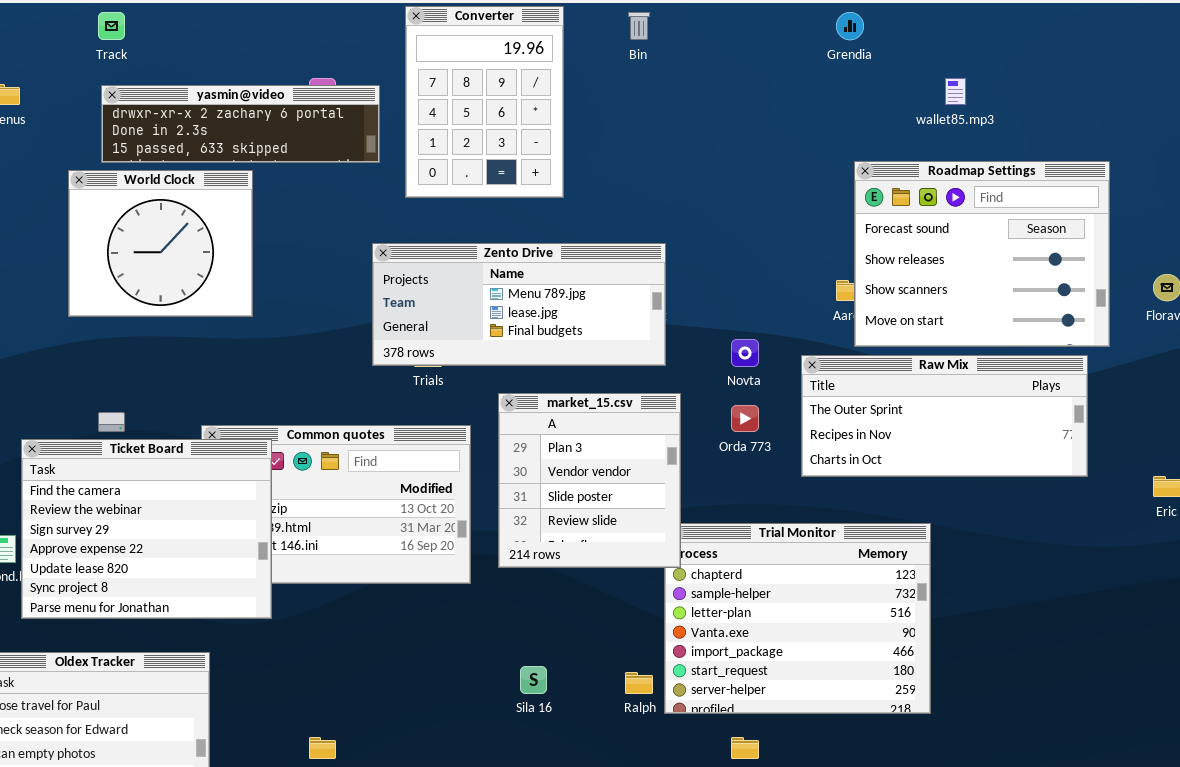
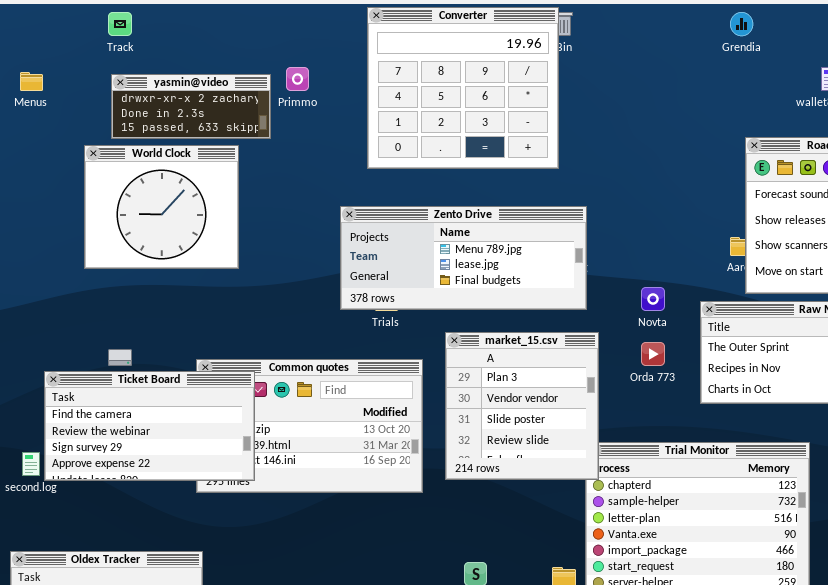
Converter: [405,6,564,198] -> [367,7,559,169], resized
yasmin@video: [101,85,380,163] -> [111,74,271,139], resized
Ticket Board: [21,439,272,619] -> [44,371,255,481], resized

